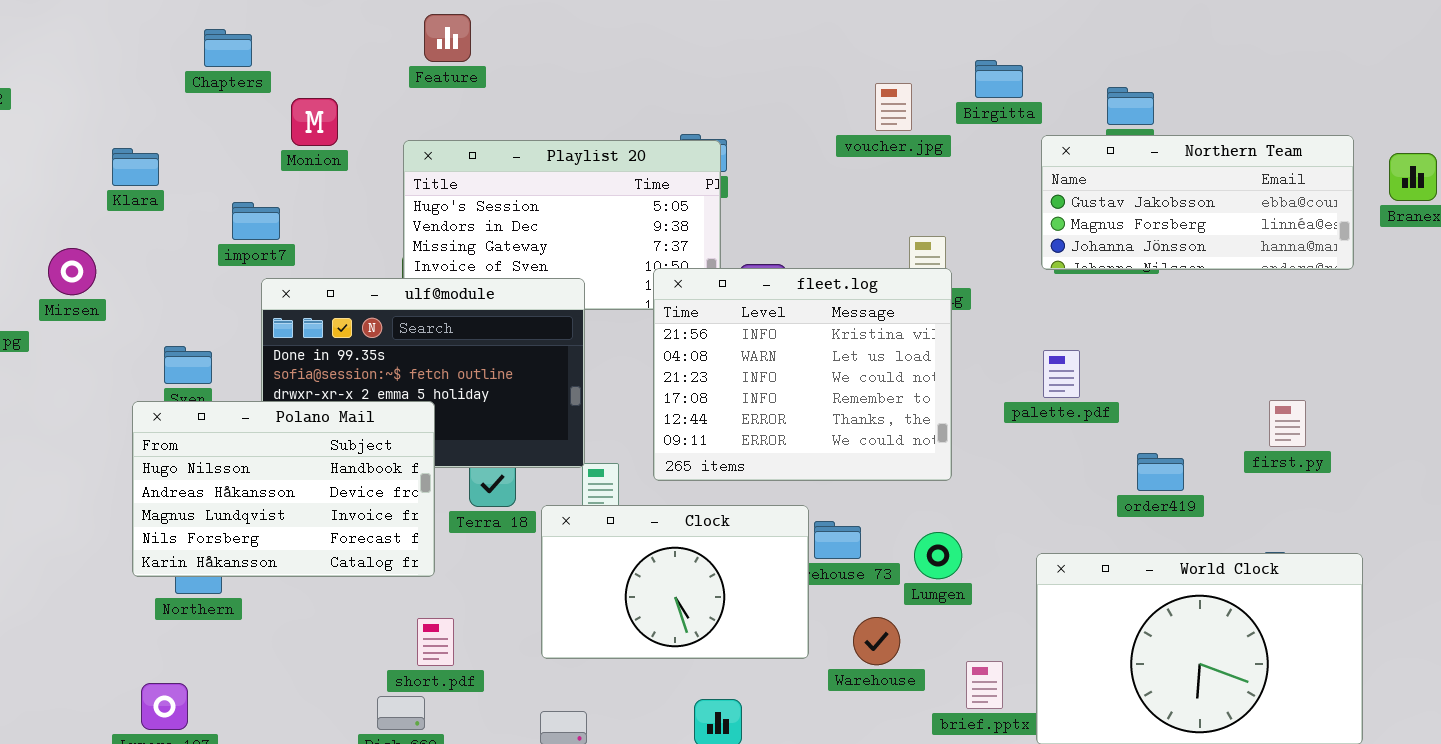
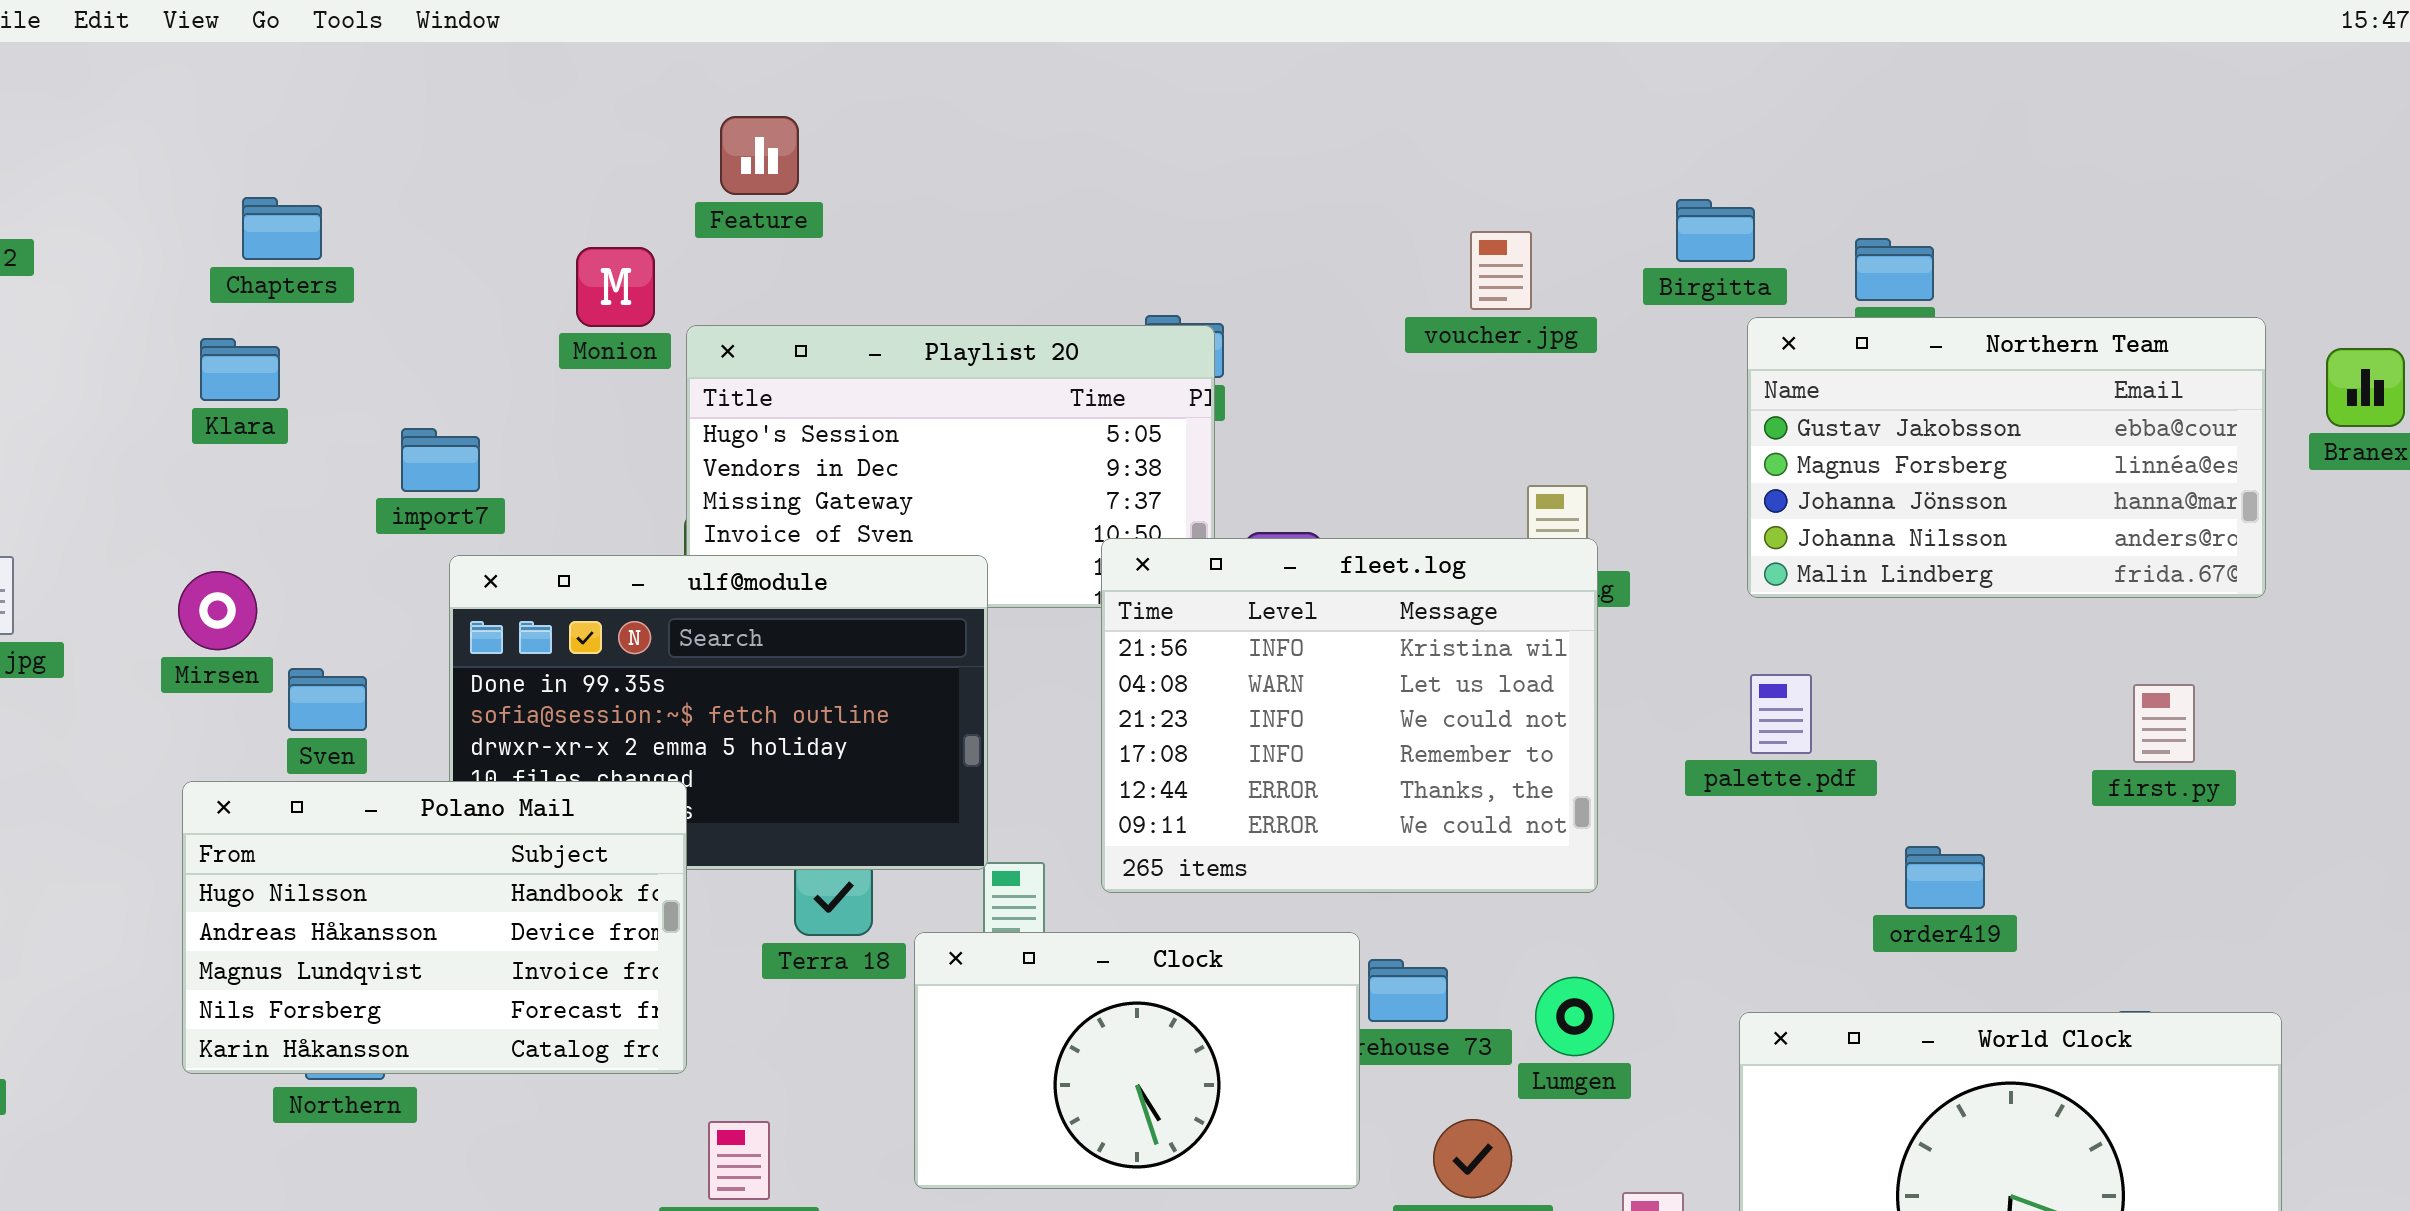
Chapters: [204,29,252,67] -> [242,197,322,260], moved
Birgitta: [975,60,1023,98] -> [1676,199,1755,262], moved
Monion: [291,98,338,146] -> [576,247,655,327], moved
Northern Team: [1041,135,1354,270] -> [1747,317,2266,598], resized
Mirsen: [48,248,96,295] -> [178,571,257,650], moved
first.py: [1269,400,1306,447] -> [2133,684,2195,763], moved
Polano Mail: [132,401,435,577] -> [182,781,687,1074], moved

